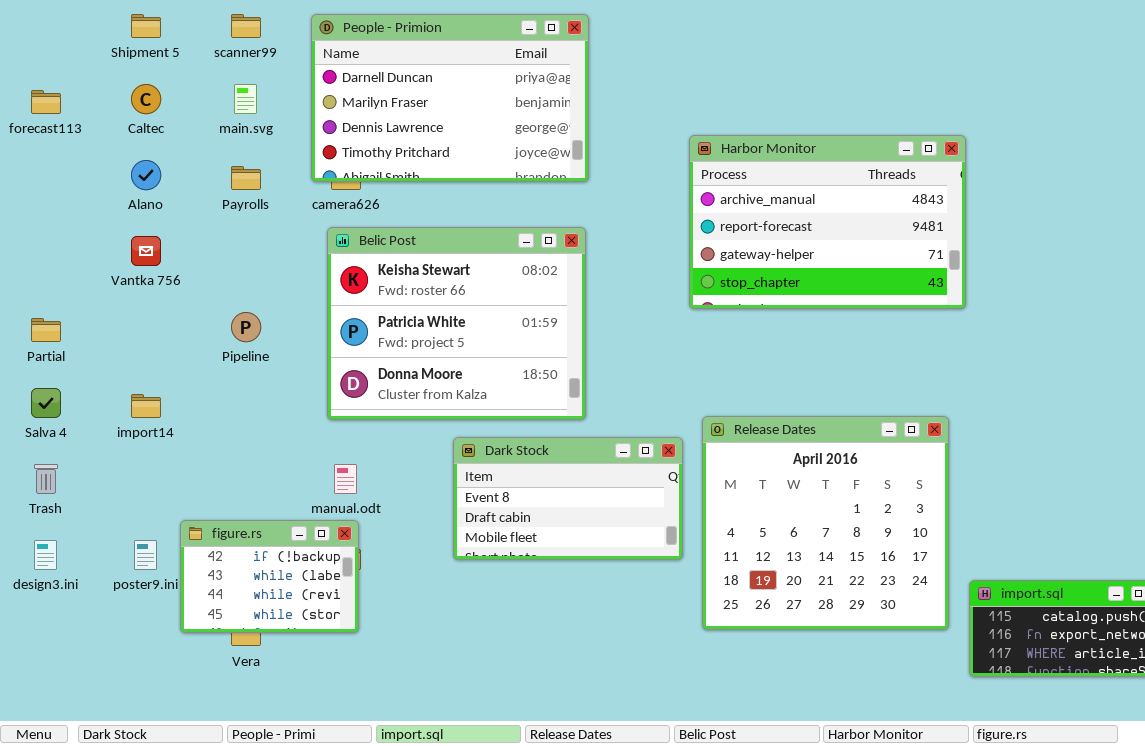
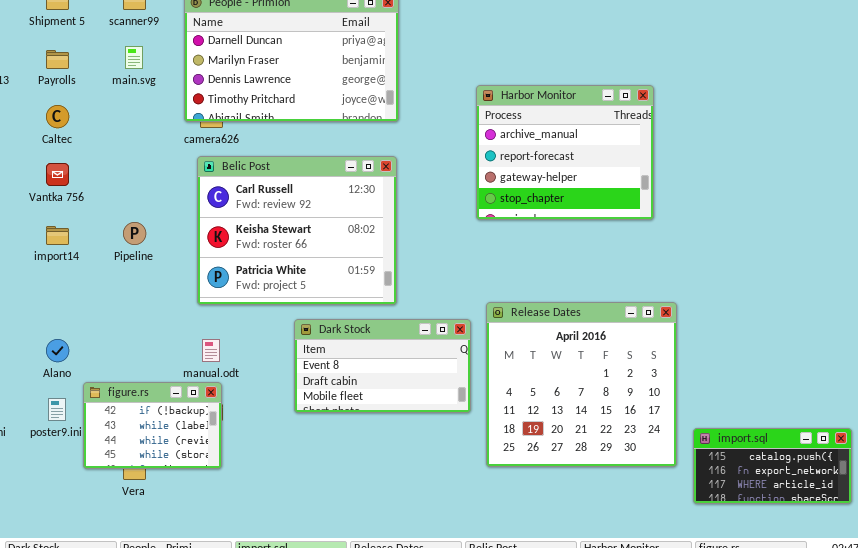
Caltec: [131,84,161,114] -> [46,105,69,128], moved
Harbor Monitor: [689,135,966,309] -> [476,85,654,220], resized
Alano: [131,160,161,190] -> [46,339,69,362], moved
Payrolls: [231,166,261,190] -> [46,50,69,69], moved
Belic Post: [327,227,586,420] -> [197,156,397,305], scrolled up 1 row
import14: [131,394,161,418] -> [46,226,69,245], moved

